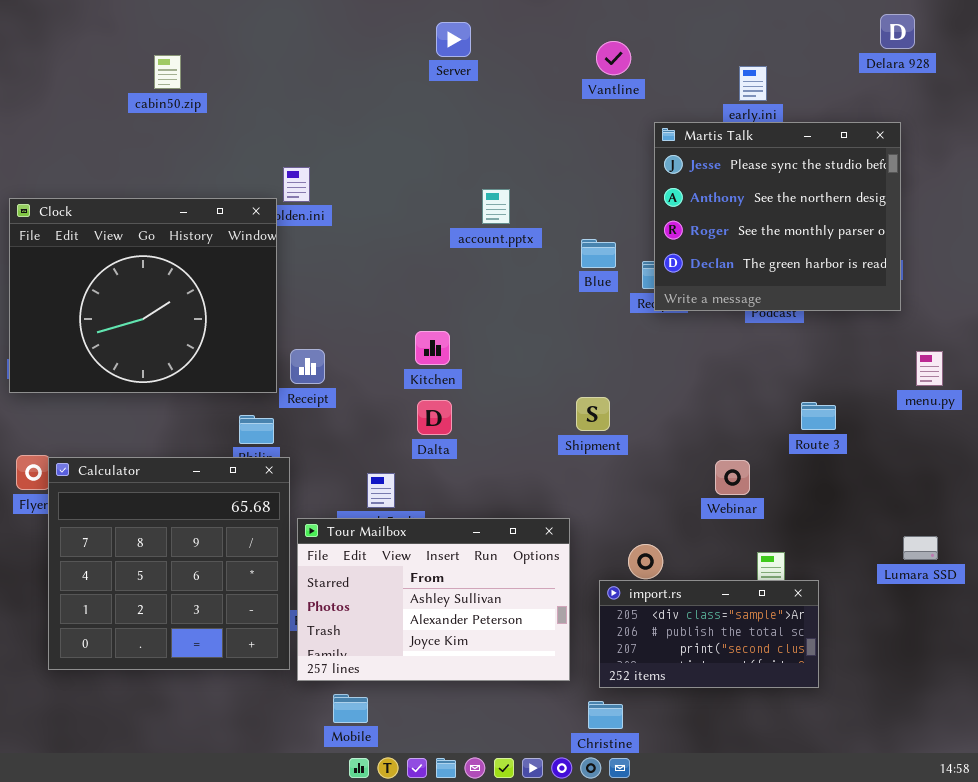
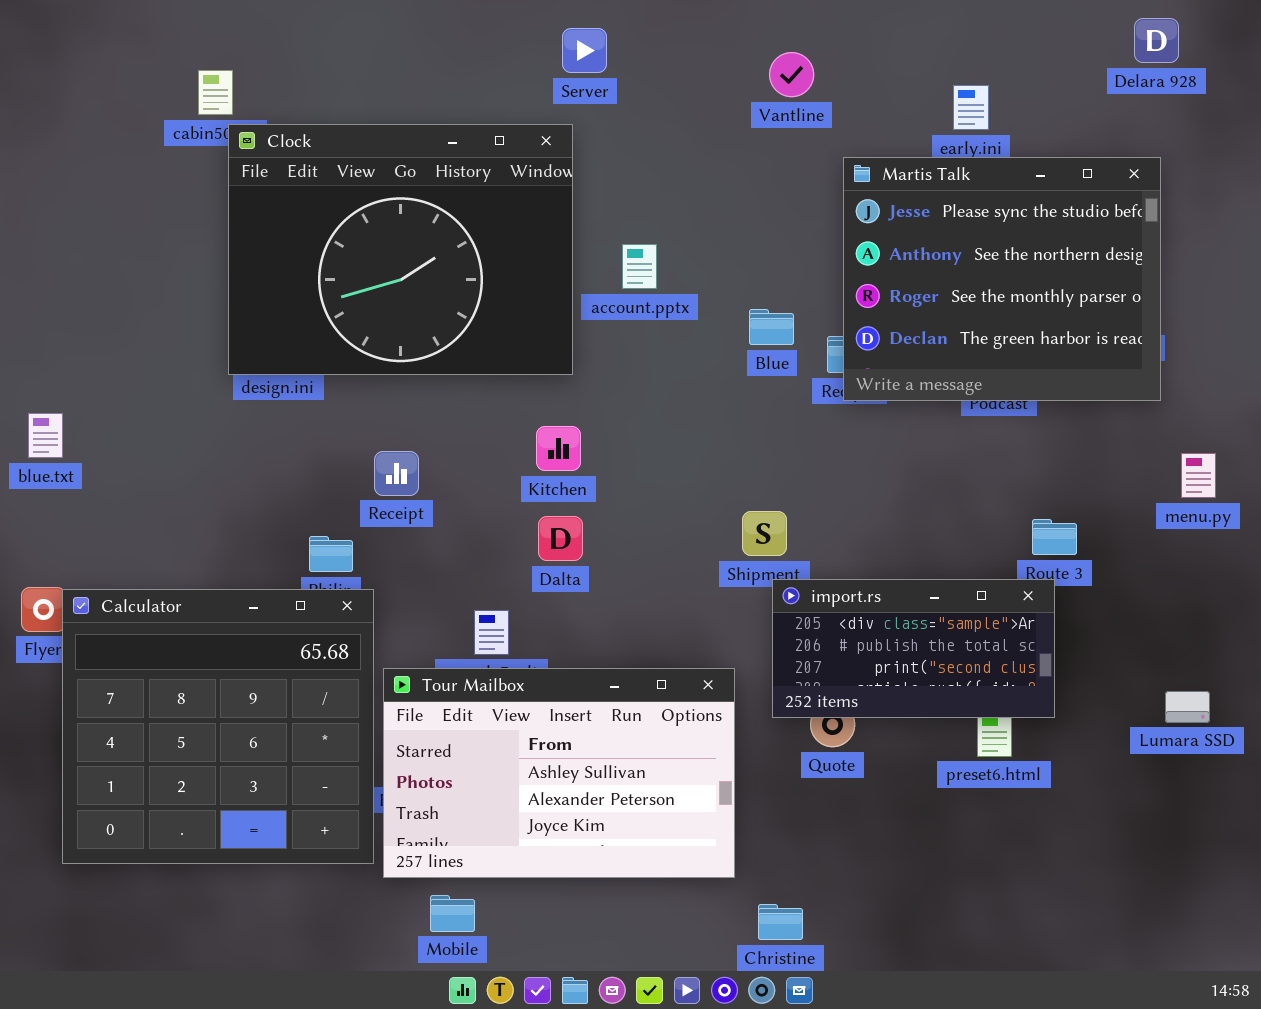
Clock: [9,198,277,393] -> [228,124,573,375], moved
import.rs: [599,580,819,688] -> [772,579,1055,718], moved

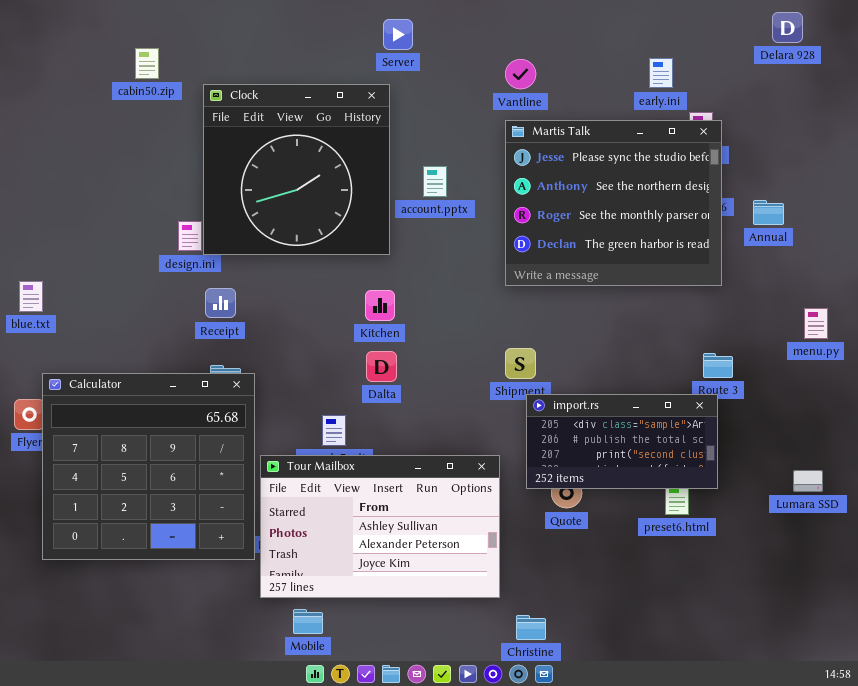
Vantline: [769,52,814,97] -> [505,59,536,89], moved
Clock: [228,124,573,375] -> [203,84,390,255], resized
Martis Talk: [843,157,1161,401] -> [505,120,722,286], moved
Receipt: [374,451,419,496] -> [205,288,236,318], moved
Calculator: [62,589,374,864] -> [42,373,255,560], moved

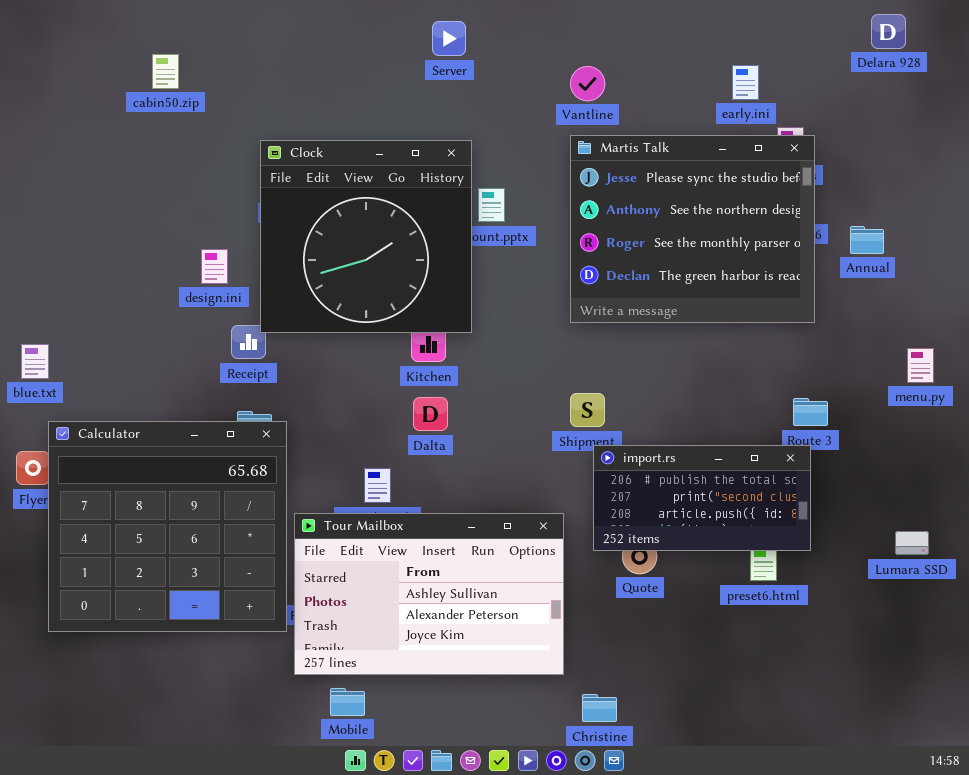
Clock: [203,84,390,255] -> [260,140,472,333], moved
blue.txt: [19,281,43,312] -> [21,344,49,379], moved
import.rs: [526,394,718,489] -> [593,445,811,551], scrolled down 1 row

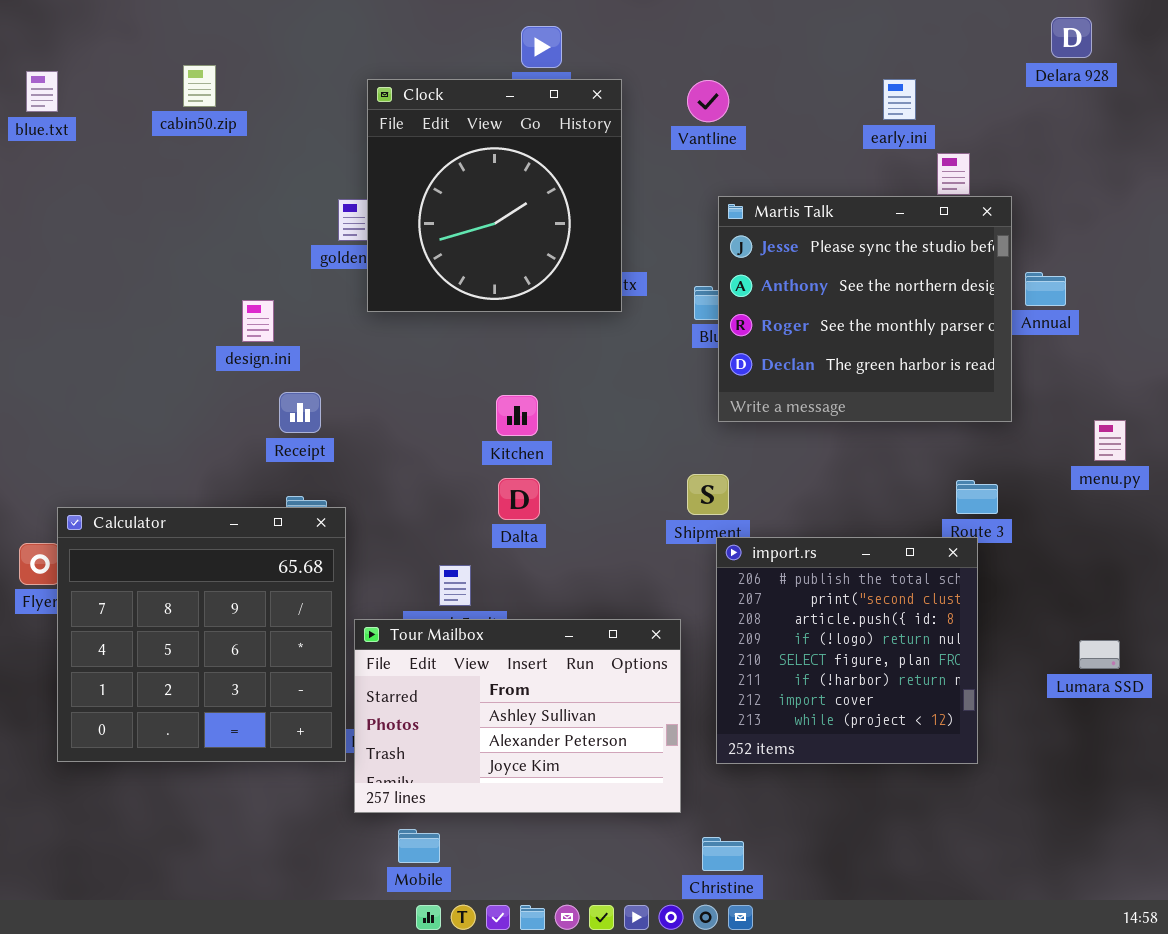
Martis Talk: [570,135,815,323] -> [718,196,1012,422], moved
Clock: [260,140,472,333] -> [367,79,622,312], moved
blue.txt: [21,344,49,379] -> [26,71,58,112], moved
import.rs: [593,445,811,551] -> [716,537,978,764], resized

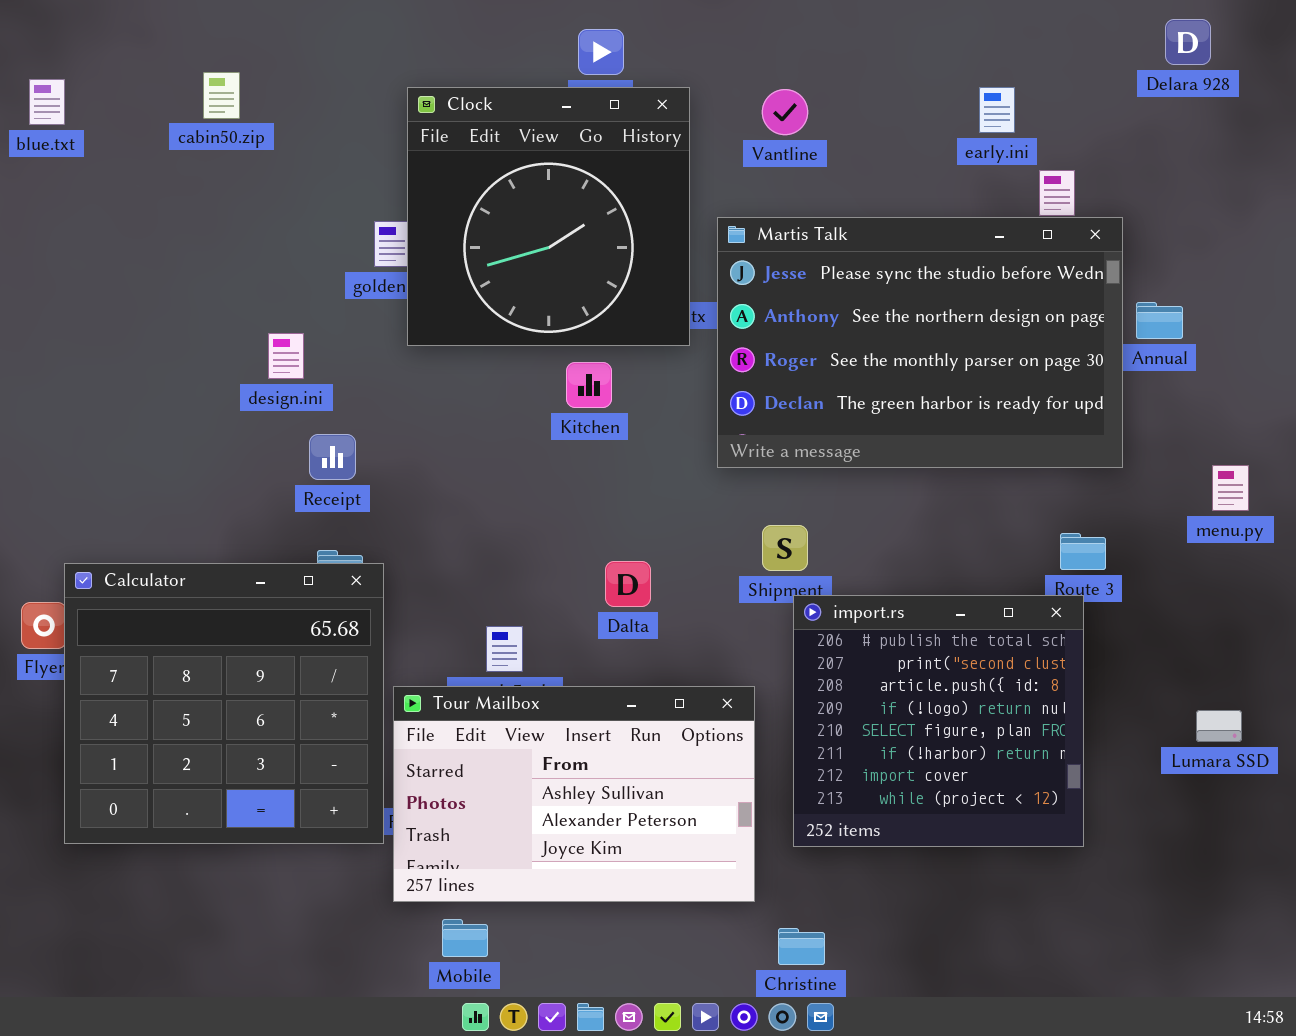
Martis Talk: [718,196,1012,422] -> [717,217,1123,468], resized
Kitchen: [496,395,538,436] -> [566,362,612,408], moved
Dalta: [498,478,540,520] -> [605,561,651,607], moved

